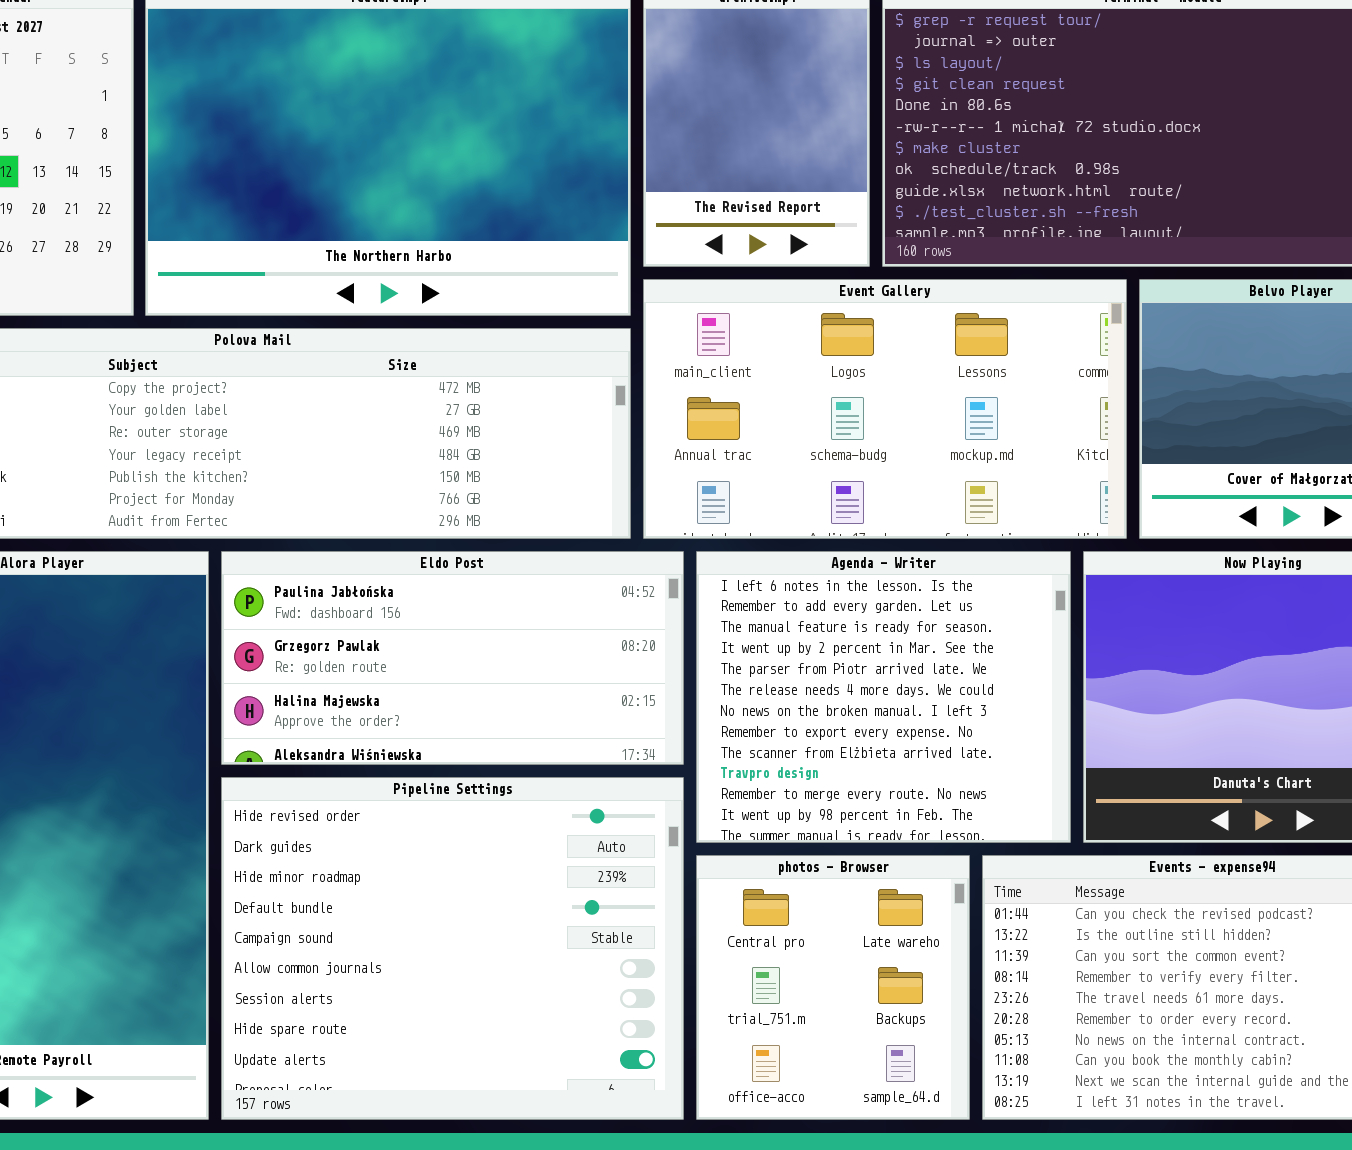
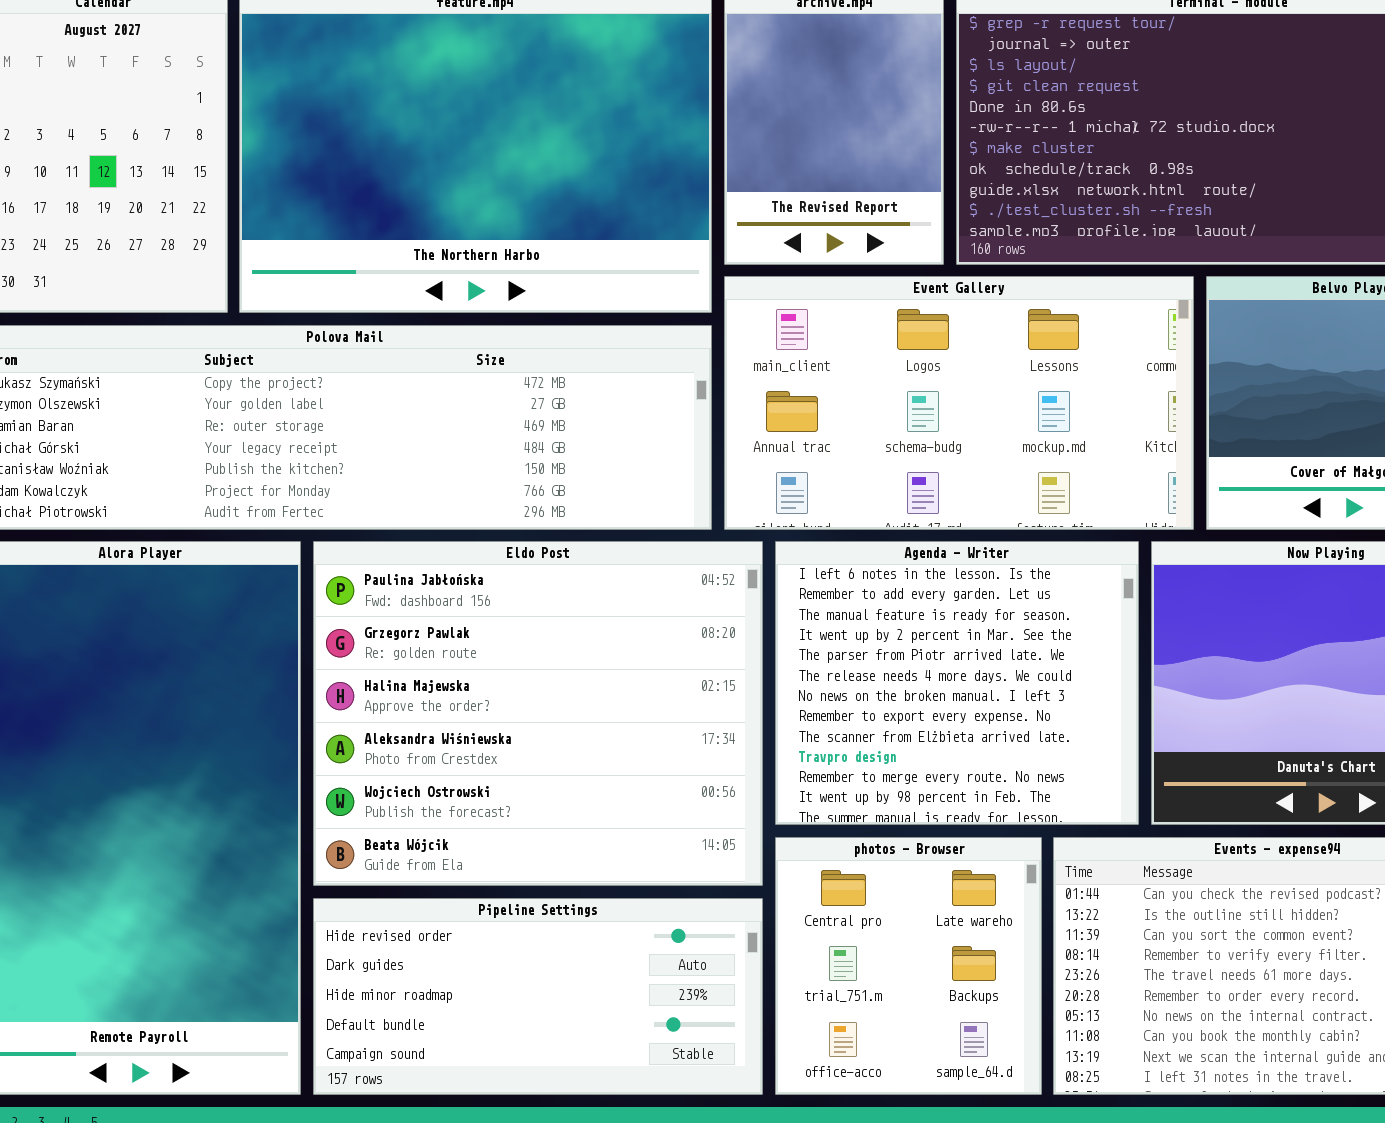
Eldo Post: [221,551,684,765] -> [313,541,763,886], resized
Pipeline Settings: [221,777,684,1120] -> [313,898,763,1095], resized

